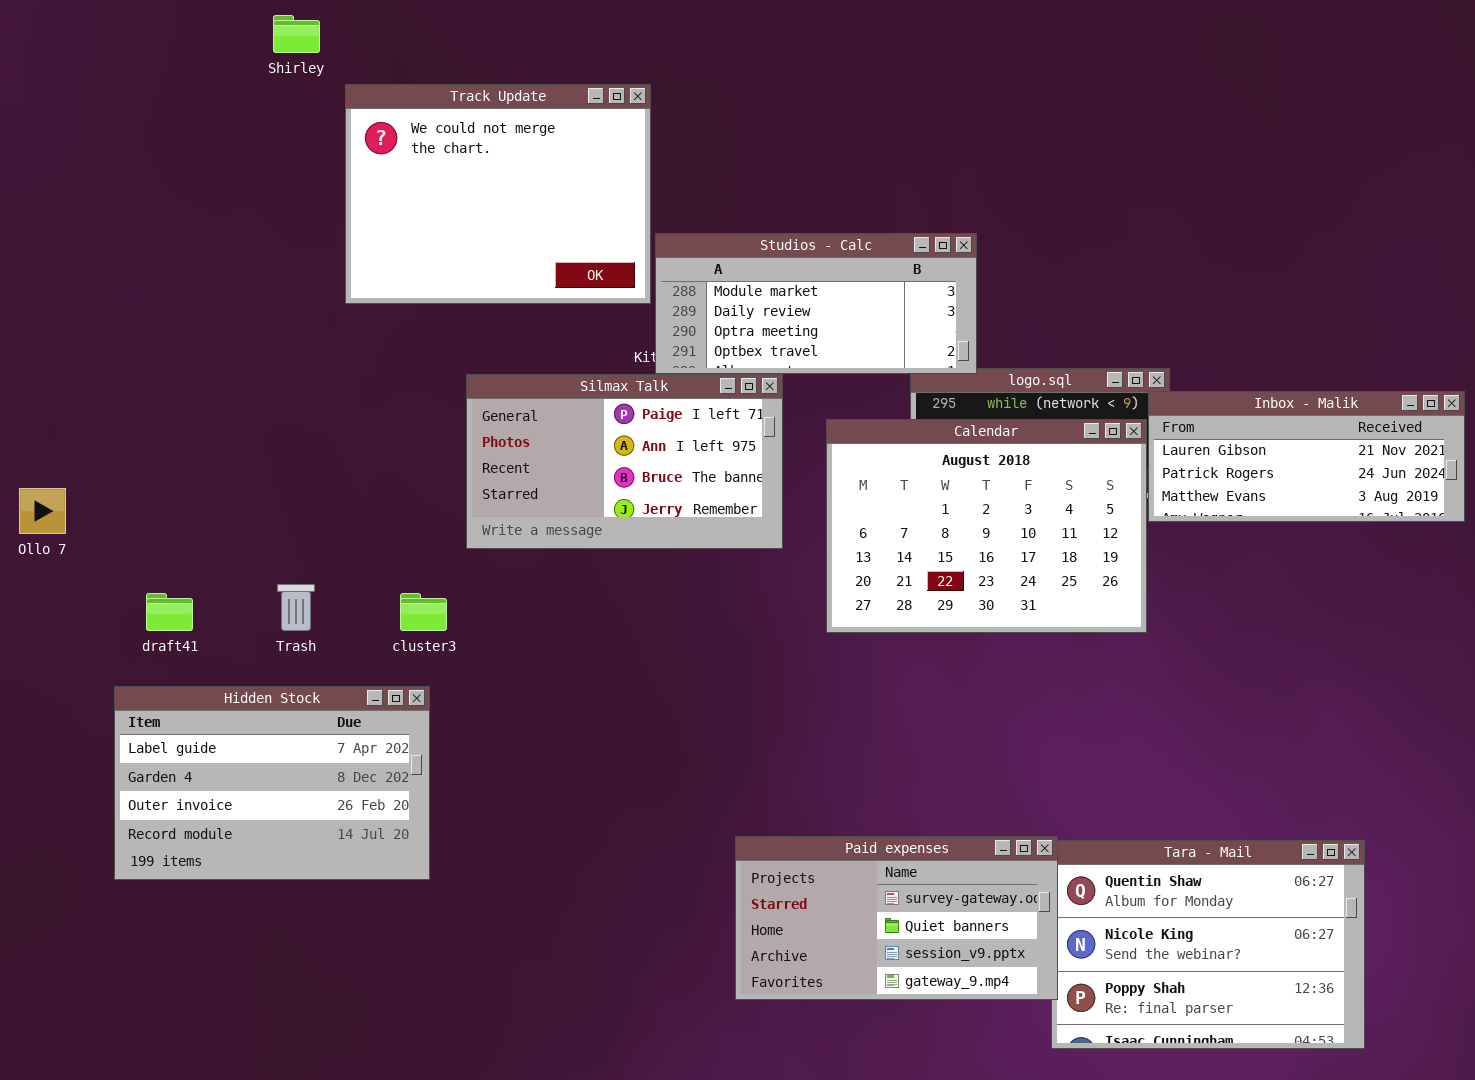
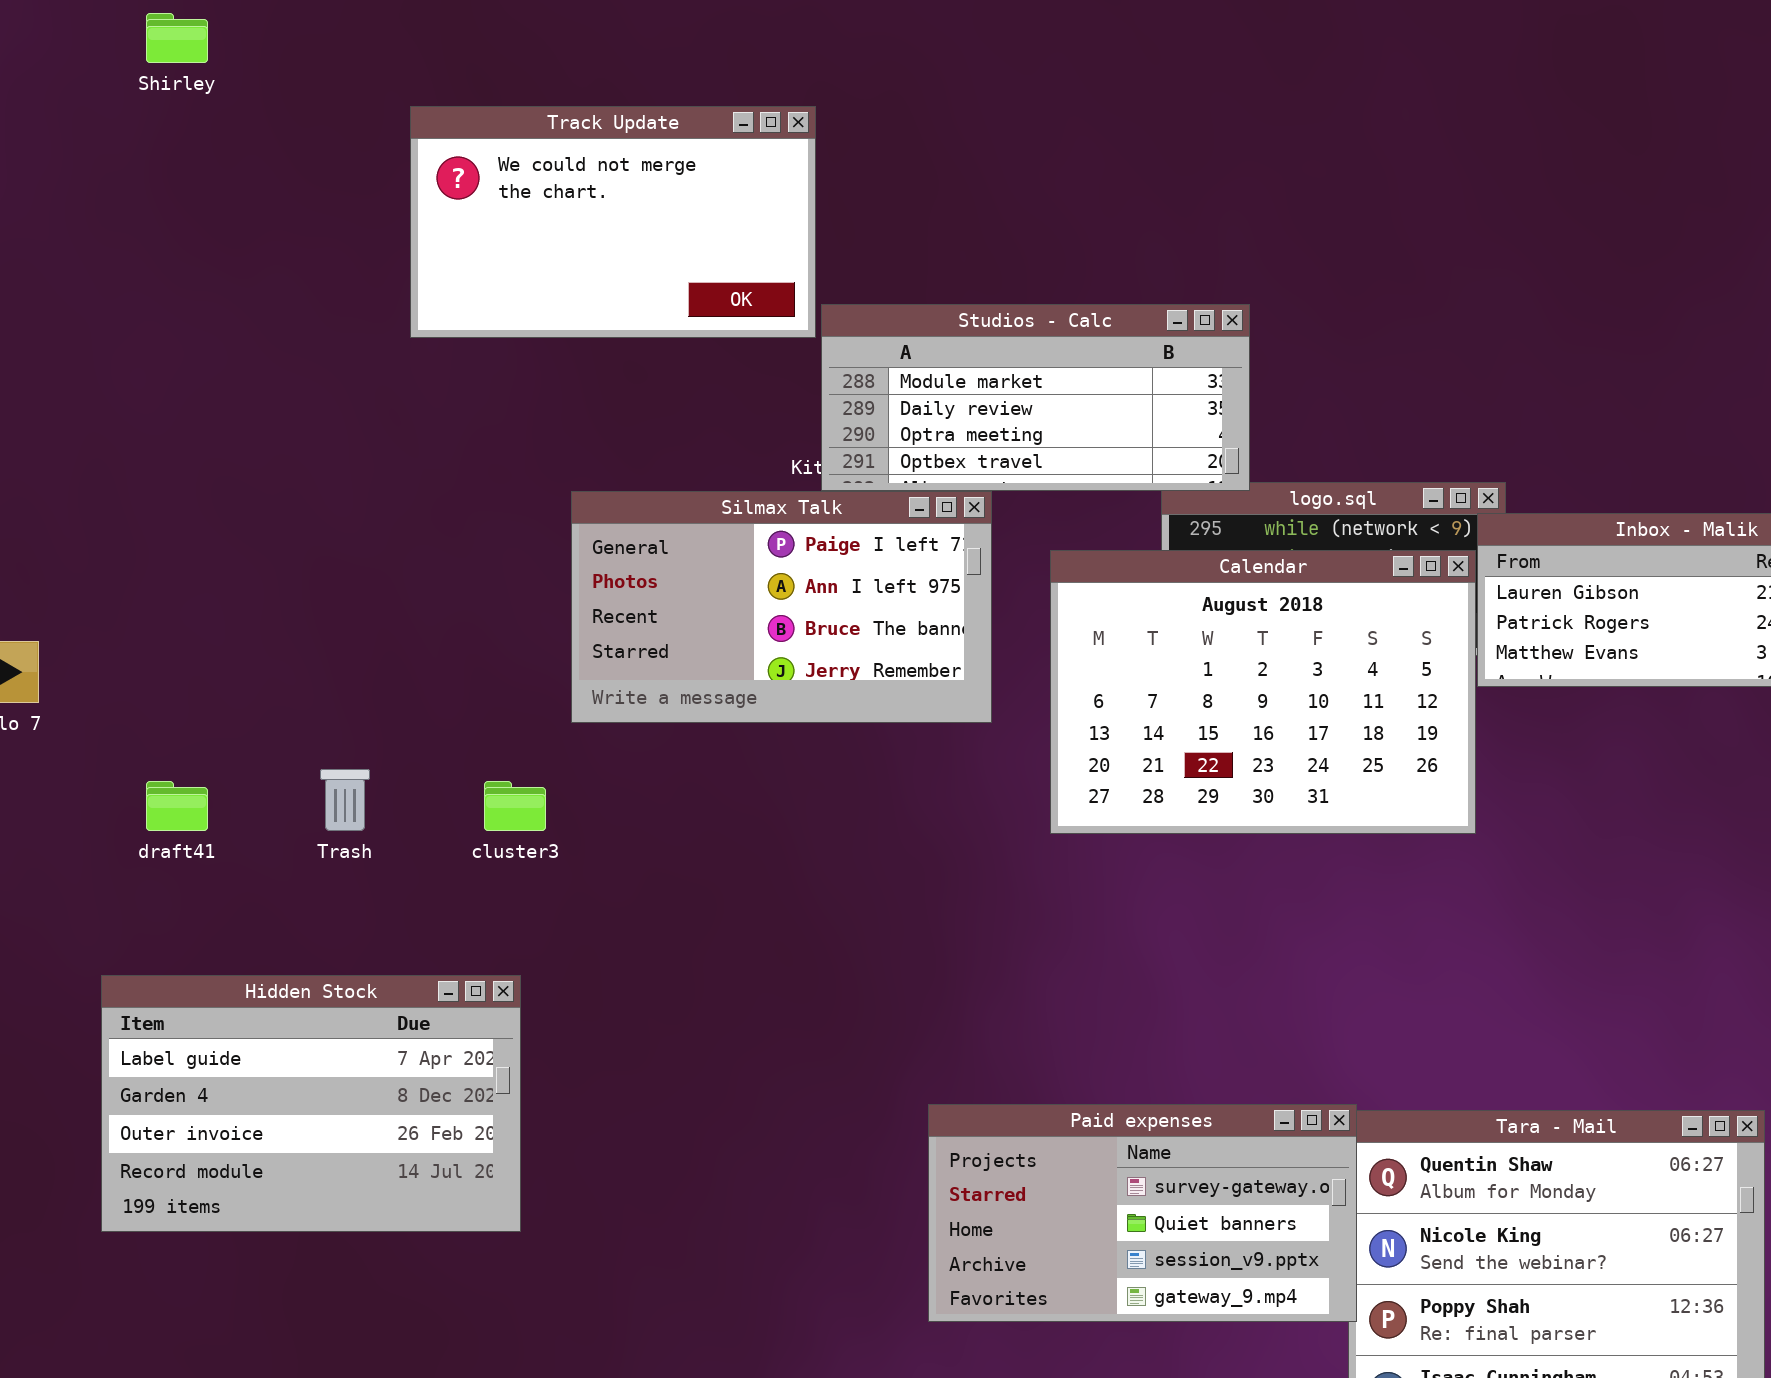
Shirley: [273,15,320,53] -> [146,13,208,63], moved
Track Update: [345,84,651,304] -> [410,106,816,338], resized
Hidden Stock: [114,686,430,880] -> [101,975,521,1232], moved

